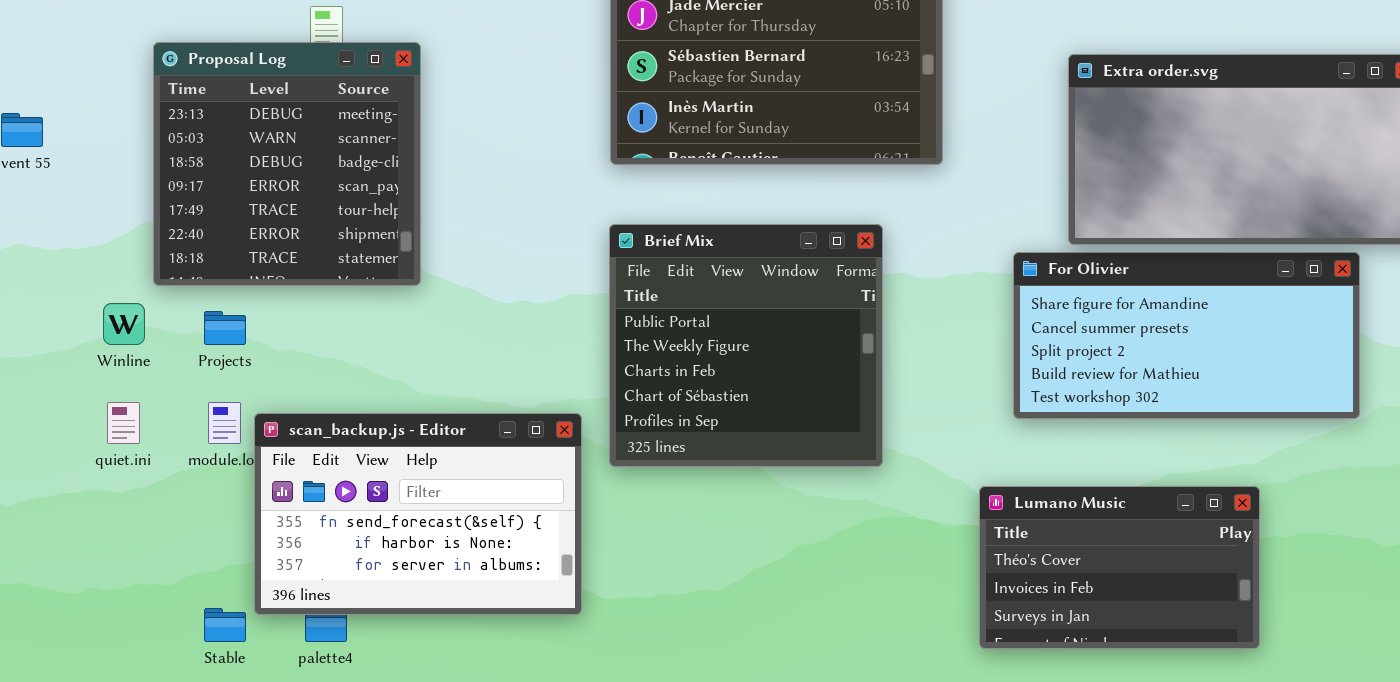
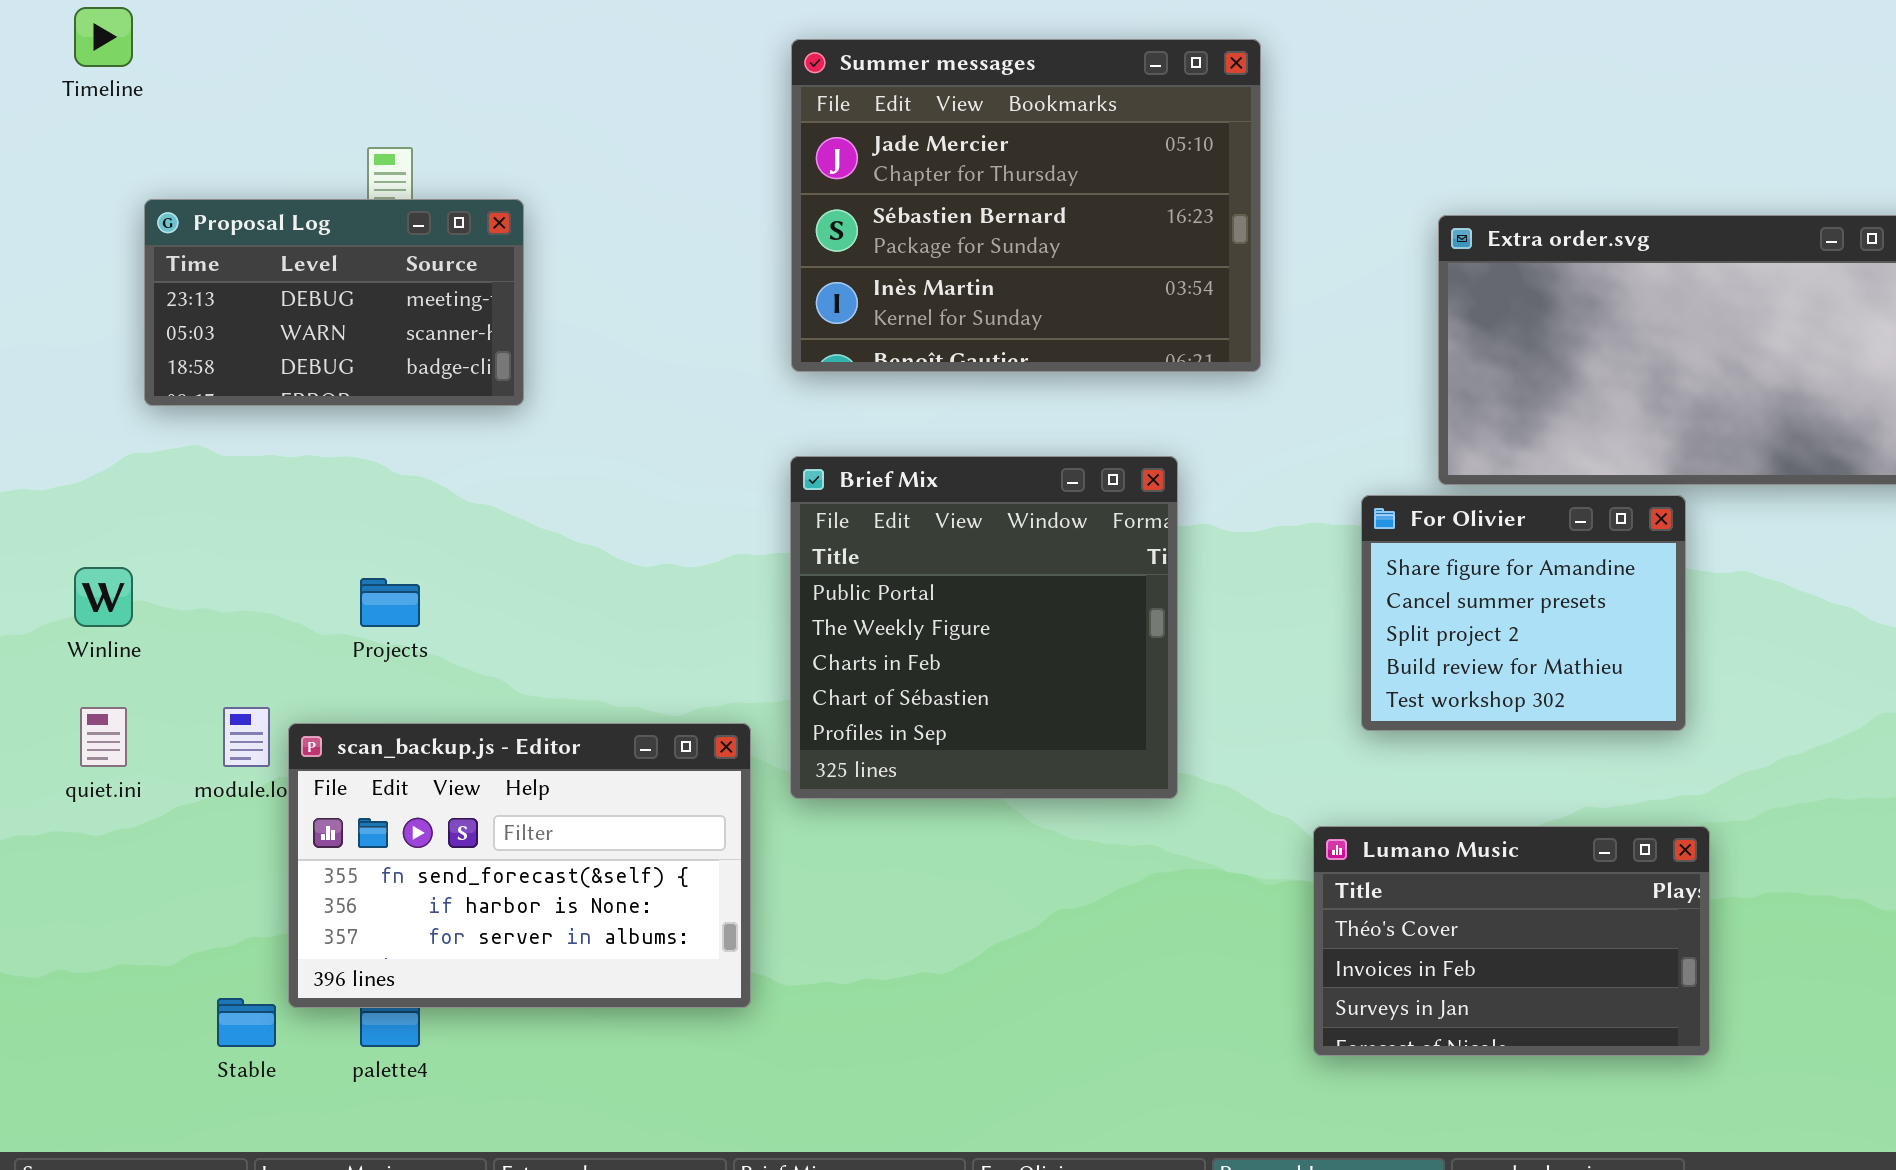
Proposal Log: [153,42,421,286] -> [144,199,524,406], resized
For Olivier: [1013,252,1360,419] -> [1361,495,1686,731], resized
Projects: [204,311,246,345] -> [360,578,420,627], moved

